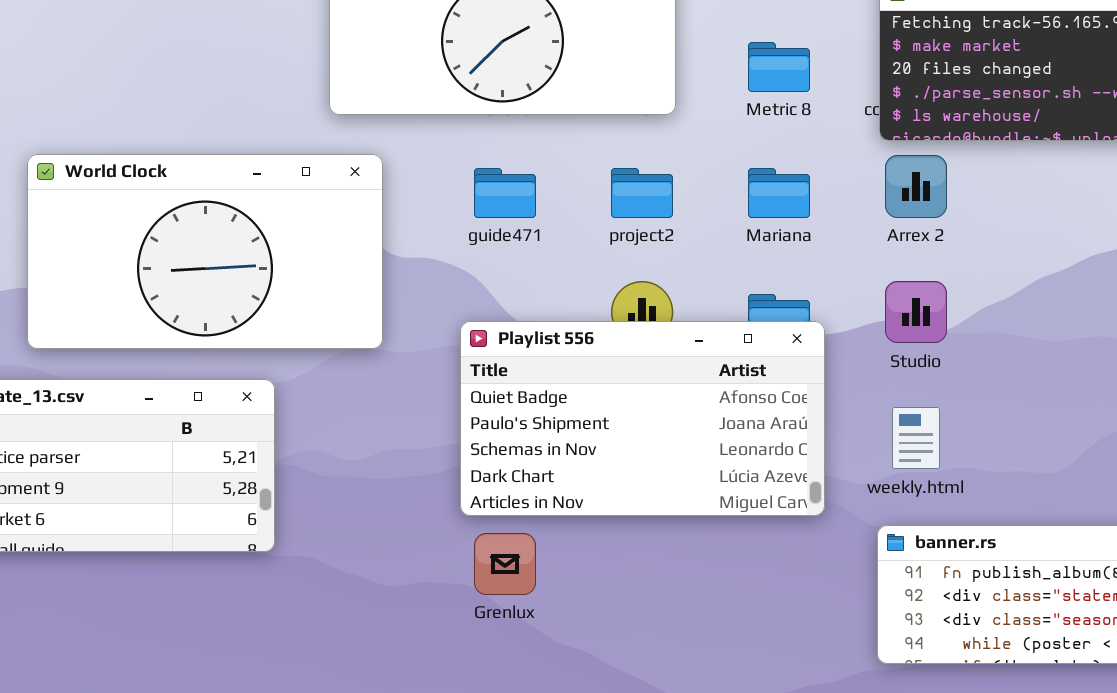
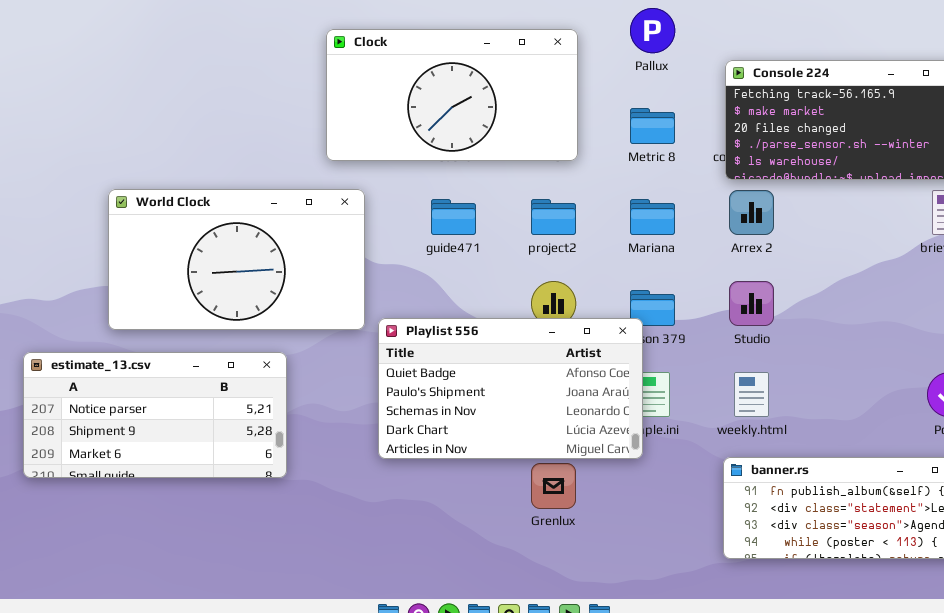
Playlist 556: [460,321,825,516] -> [378,318,643,459], moved
Grenlux: [474,533,536,595] -> [531,463,576,509], moved

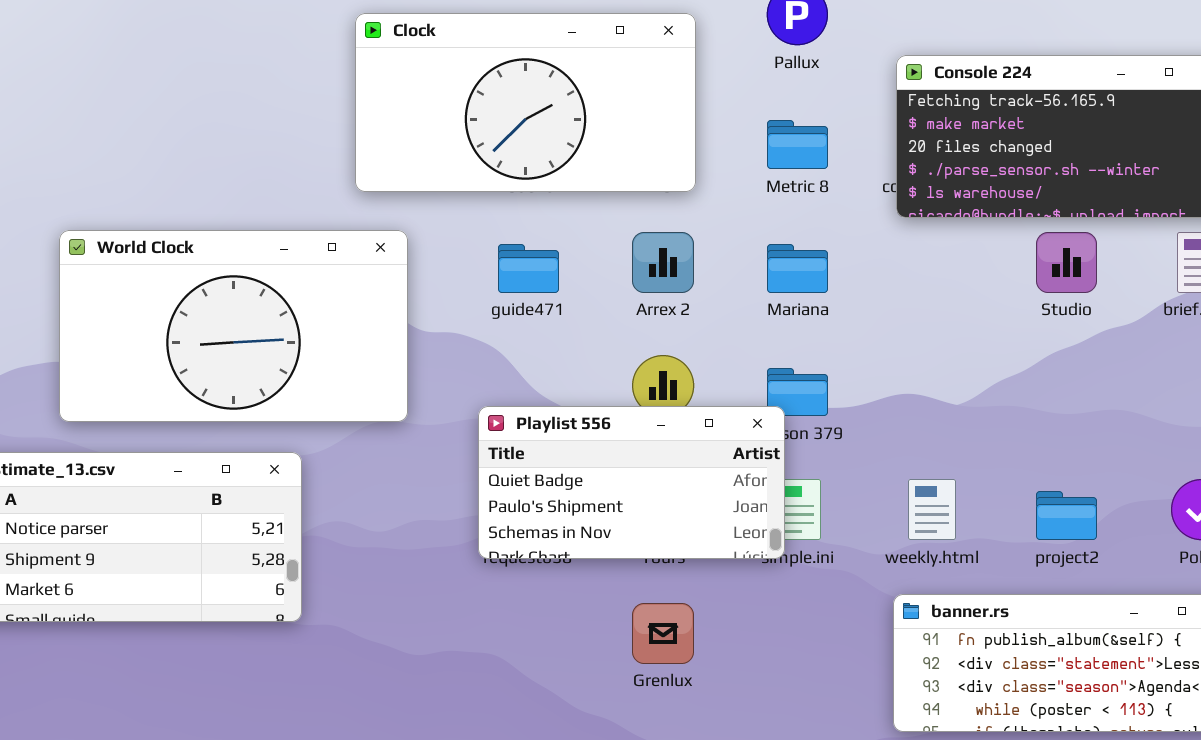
Arrex 2: [729,190,774,235] -> [632,232,694,293], moved
project2: [531,199,576,235] -> [1036,491,1097,540], moved
Studio: [729,281,774,326] -> [1036,232,1097,293], moved
Playlist 556: [378,318,643,459] -> [478,406,785,559], resized

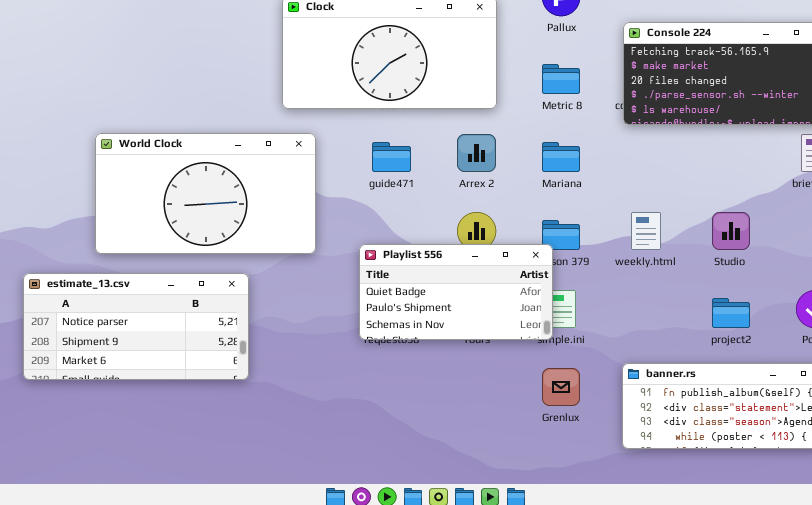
Studio: [1036,232,1097,293] -> [712,212,750,250], moved
weekly.html: [908,479,956,540] -> [631,212,661,250], moved
Grenlux: [632,603,694,664] -> [542,368,580,406], moved

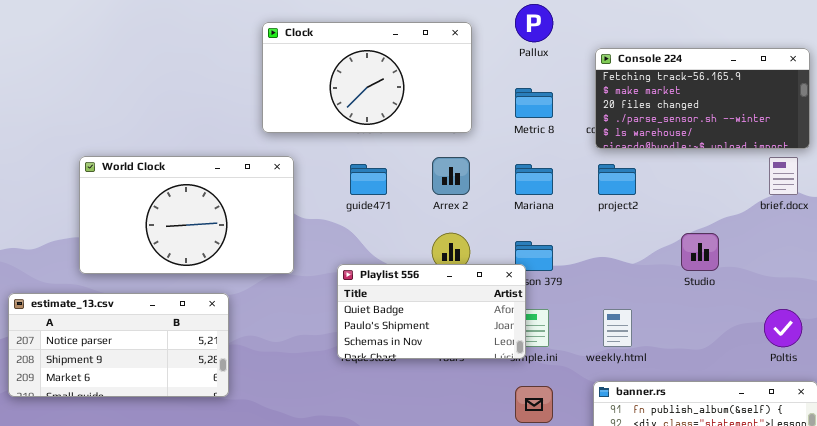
weekly.html: [631,212,661,250] -> [603,309,632,347], moved
project2: [712,298,750,328] -> [598,164,636,195], moved

